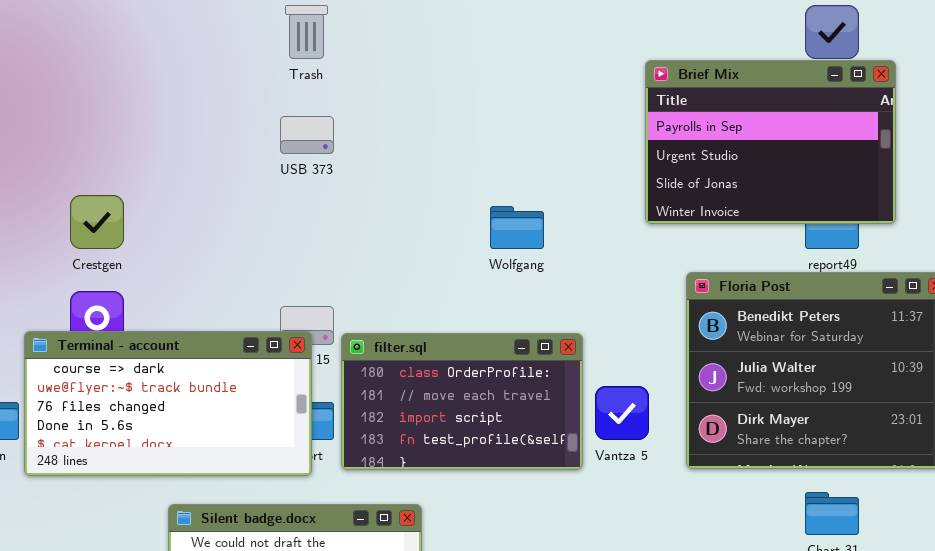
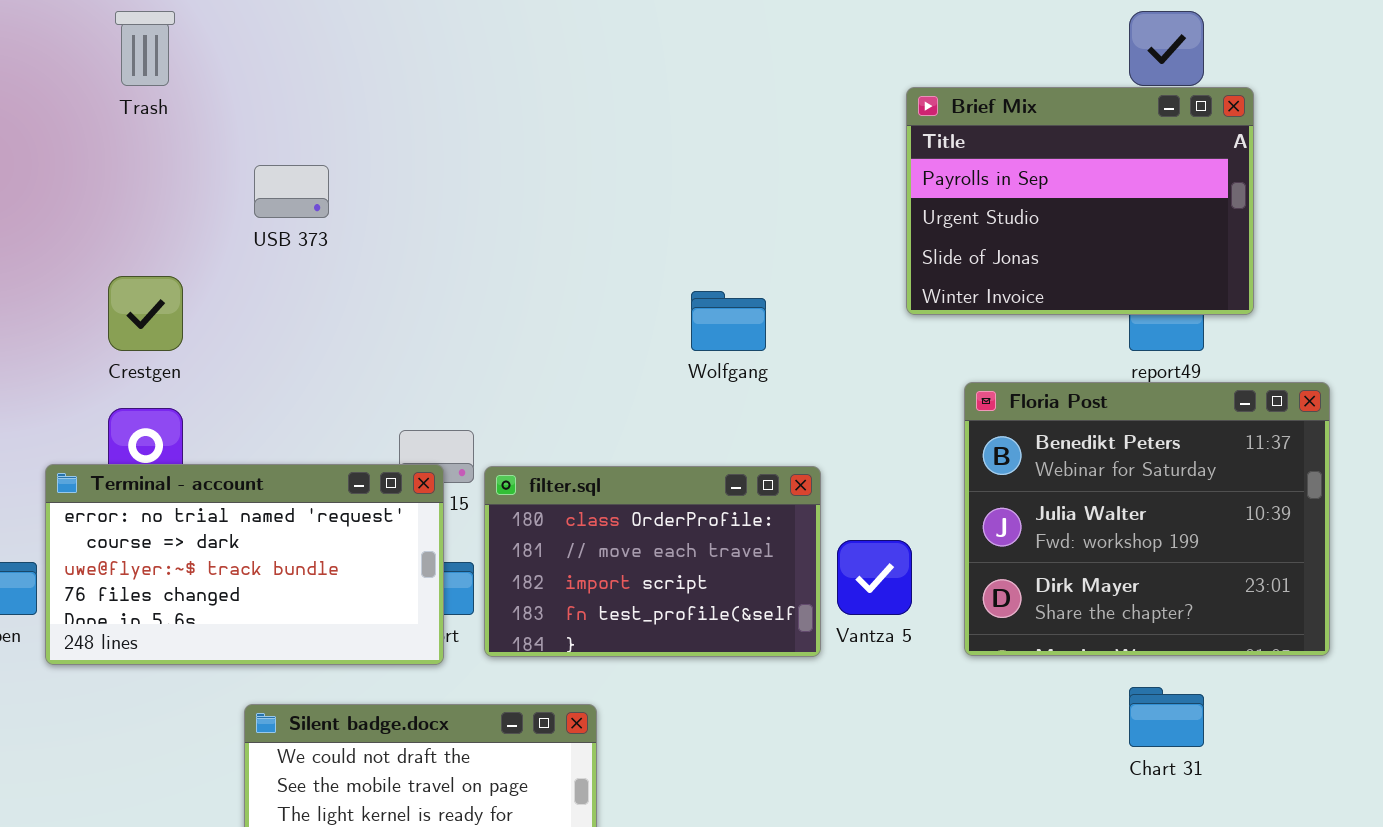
Trash: [285,5,328,59] -> [115,11,175,86], moved
USB 373: [280,116,334,154] -> [254,165,329,218], moved
Terminal - account: [24,331,312,476] -> [45,464,444,665], scrolled up 1 row

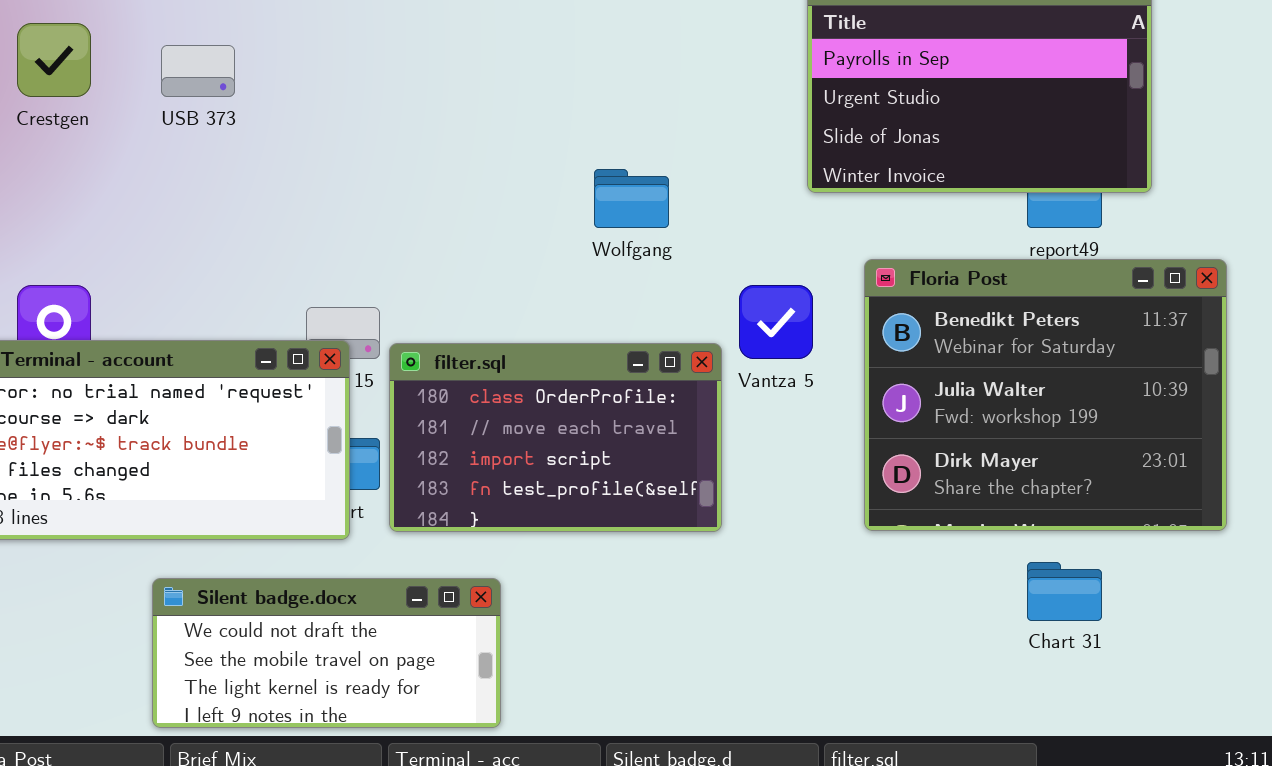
Crestgen: [108,276,183,351] -> [17,23,91,97], moved
Vantza 5: [837,540,912,615] -> [739,285,813,359], moved

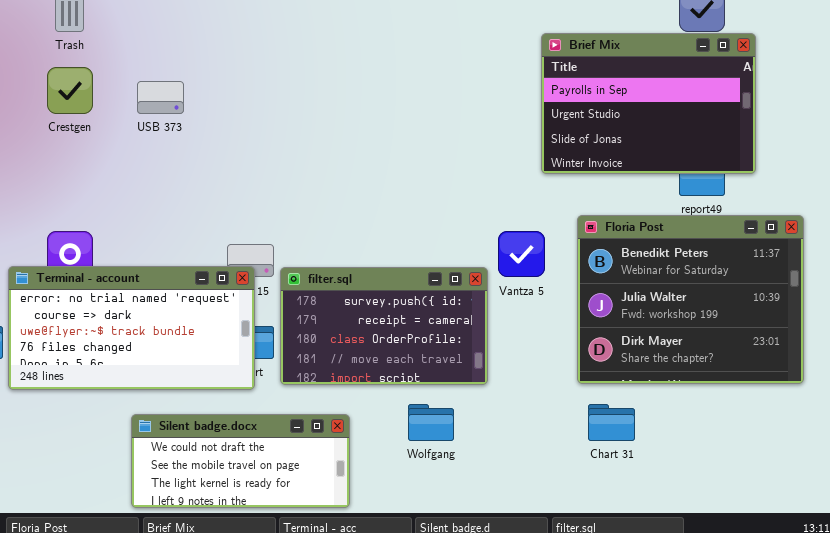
Wolfgang: [594,169,669,228] -> [408,404,454,441], moved
filter.sql: [389,343,722,532] -> [280,267,488,385], scrolled up 2 rows
Chart 31: [1027,562,1102,621] -> [588,404,635,441], moved

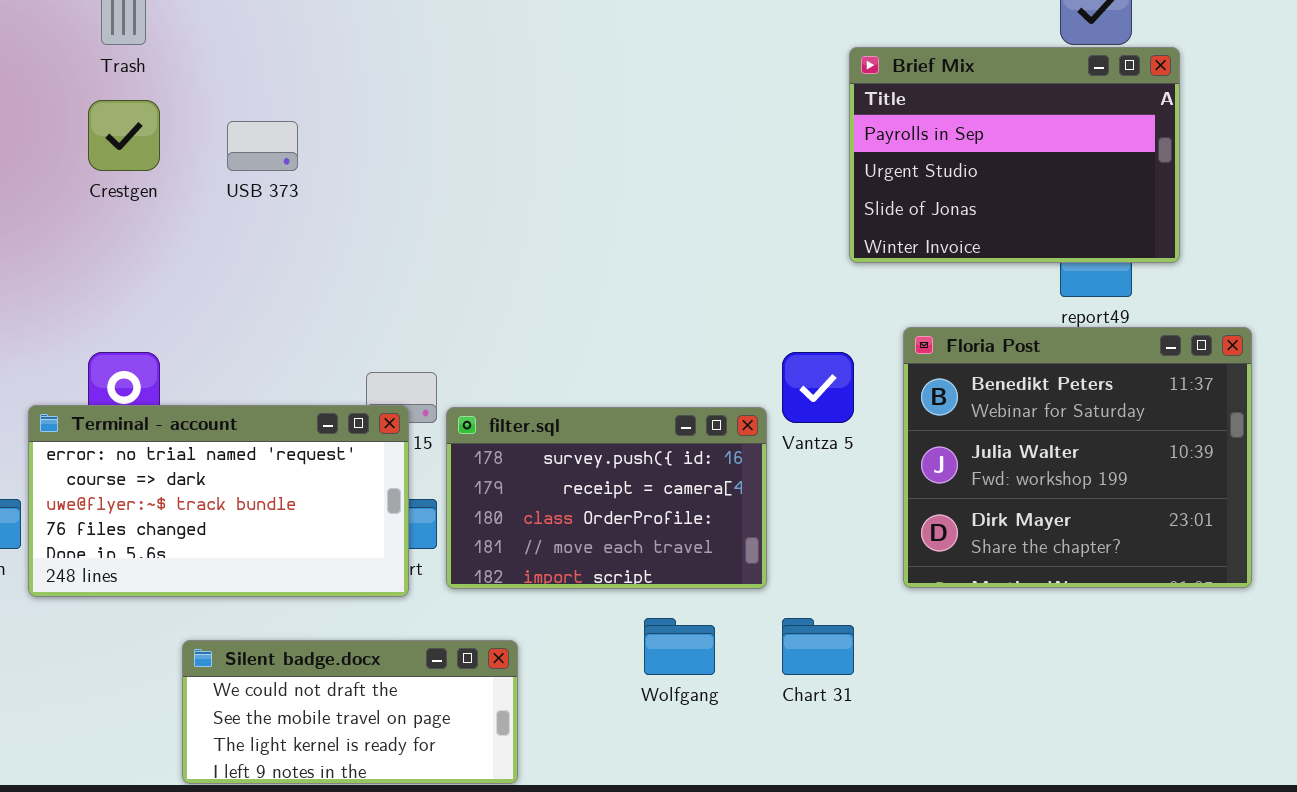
Chart 31: [588,404,635,441] -> [782,618,854,675], moved
Silent badge.docx: [131,414,350,508] -> [182,640,518,784], moved

